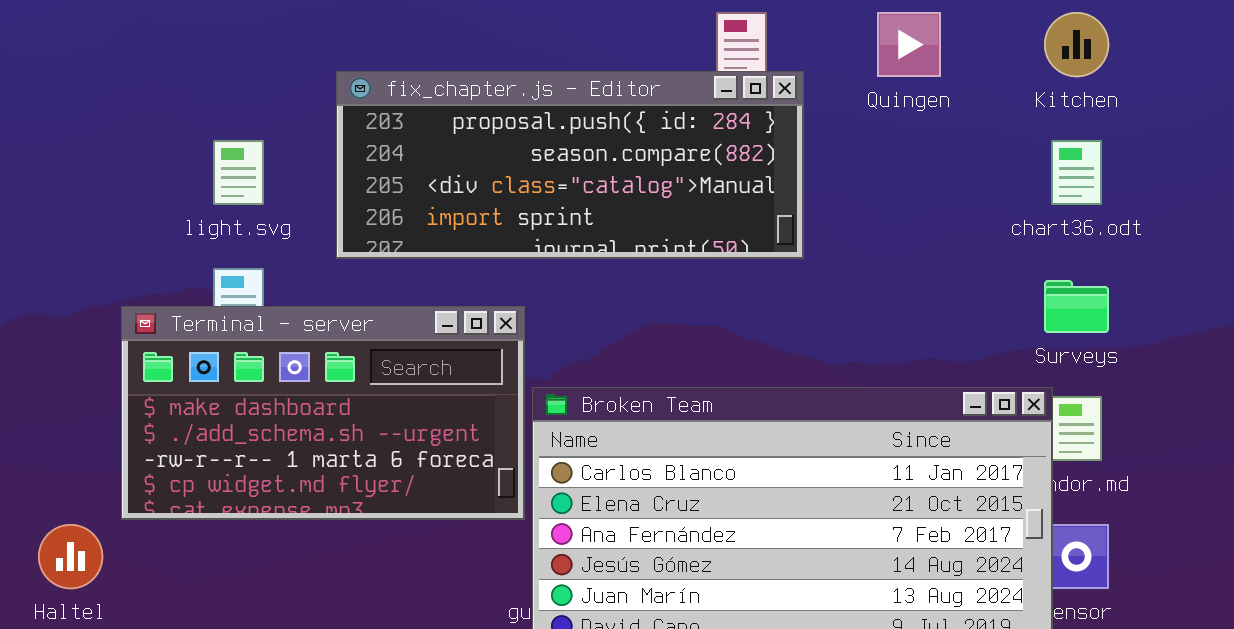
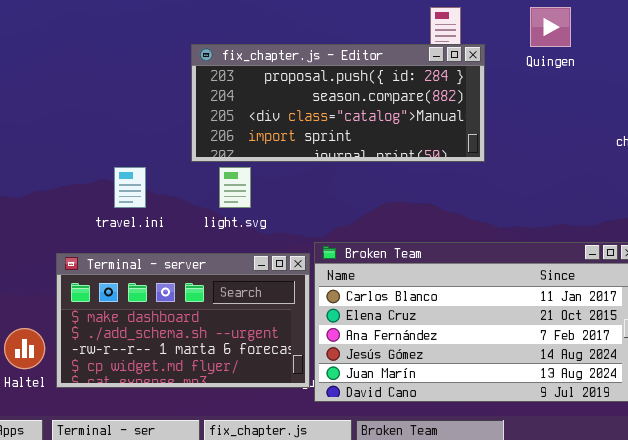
light.svg: [213,140,264,205] -> [219,167,251,208], moved
Terminal - server: [121,306,525,520] -> [56,253,310,388], moved

